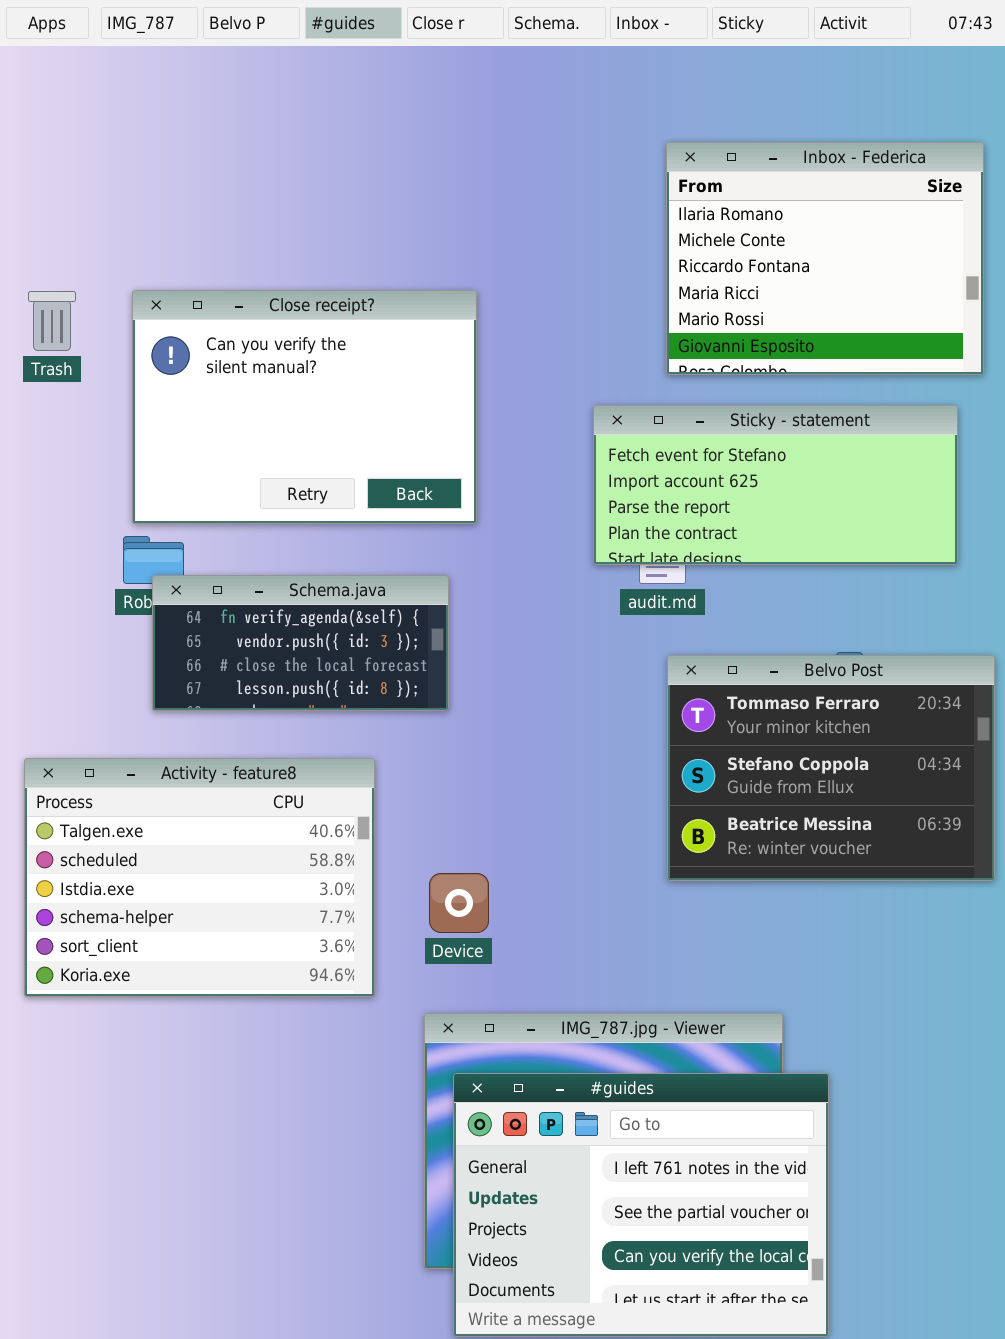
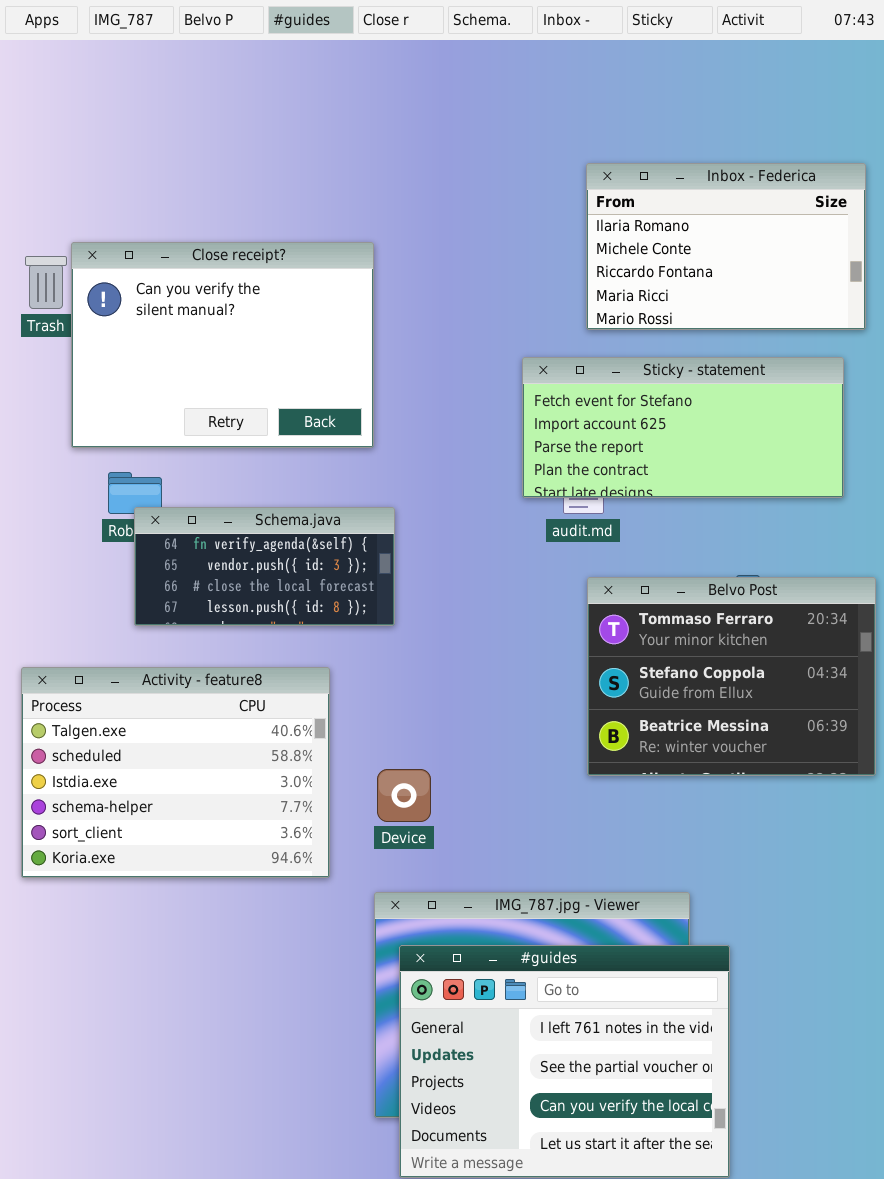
Inbox - Federica: [666,142,984,375] -> [586,163,866,330], resized
Close receipt?: [132,290,477,524] -> [71,242,374,448], moved

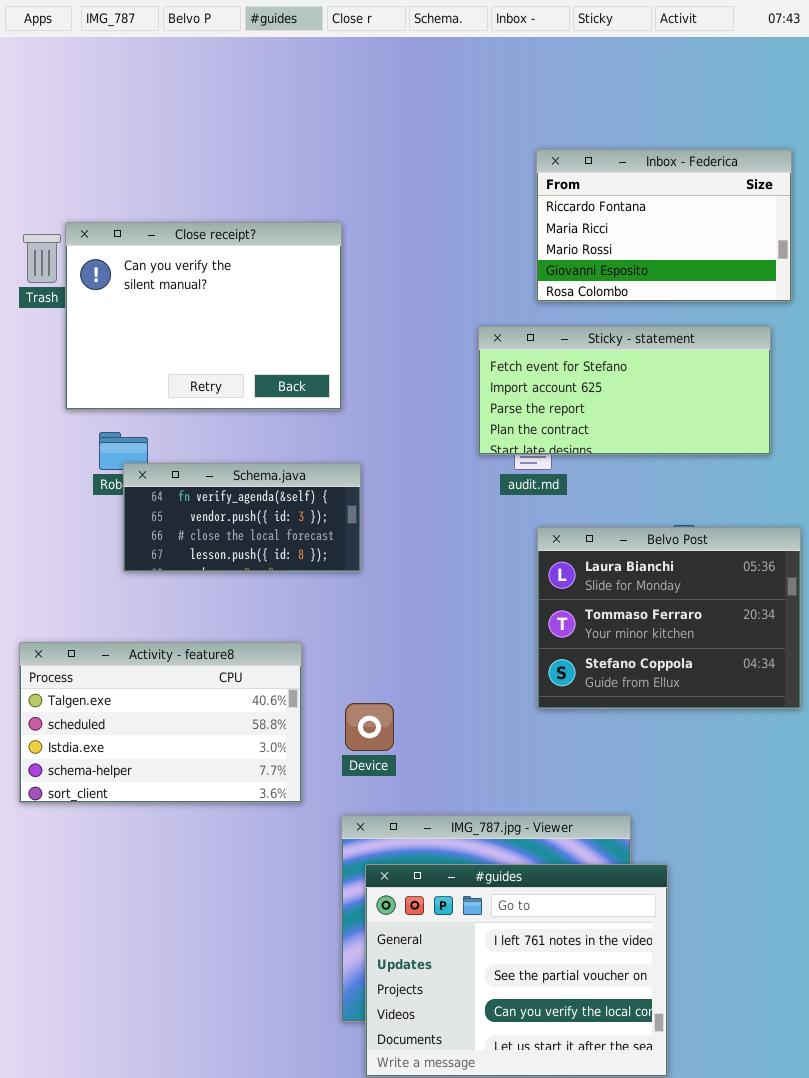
Inbox - Federica: [586,163,866,330] -> [536,149,792,302], scrolled down 2 rows
Belvo Post: [587,577,876,776] -> [537,527,801,709], scrolled up 1 row
Activity - feature8: [21,667,330,878] -> [19,642,302,803], resized

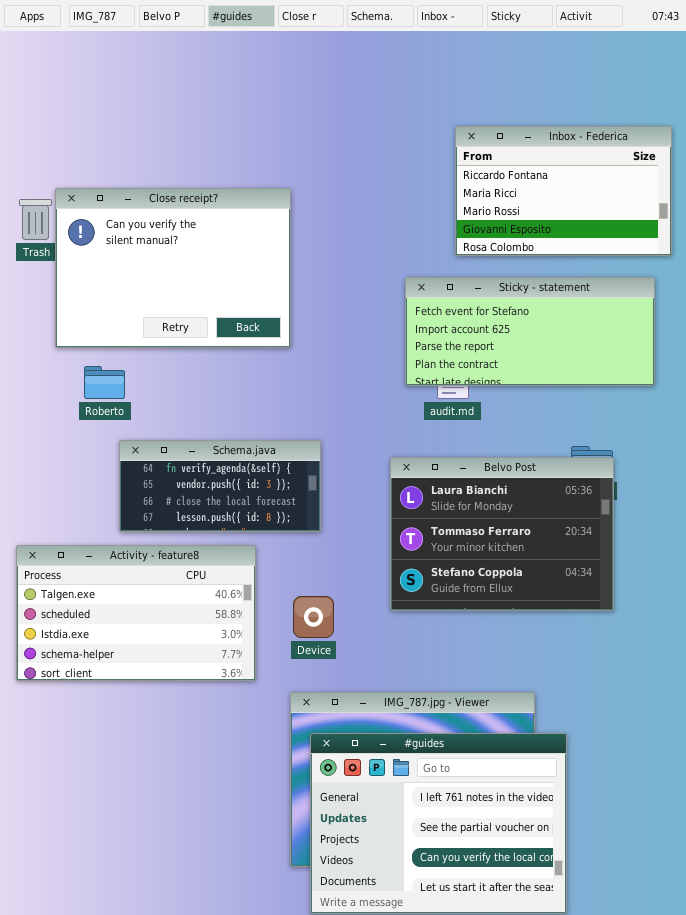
Schema.java: [123,463,361,572] -> [119,440,321,532], moved
Belvo Post: [537,527,801,709] -> [390,457,614,611], moved

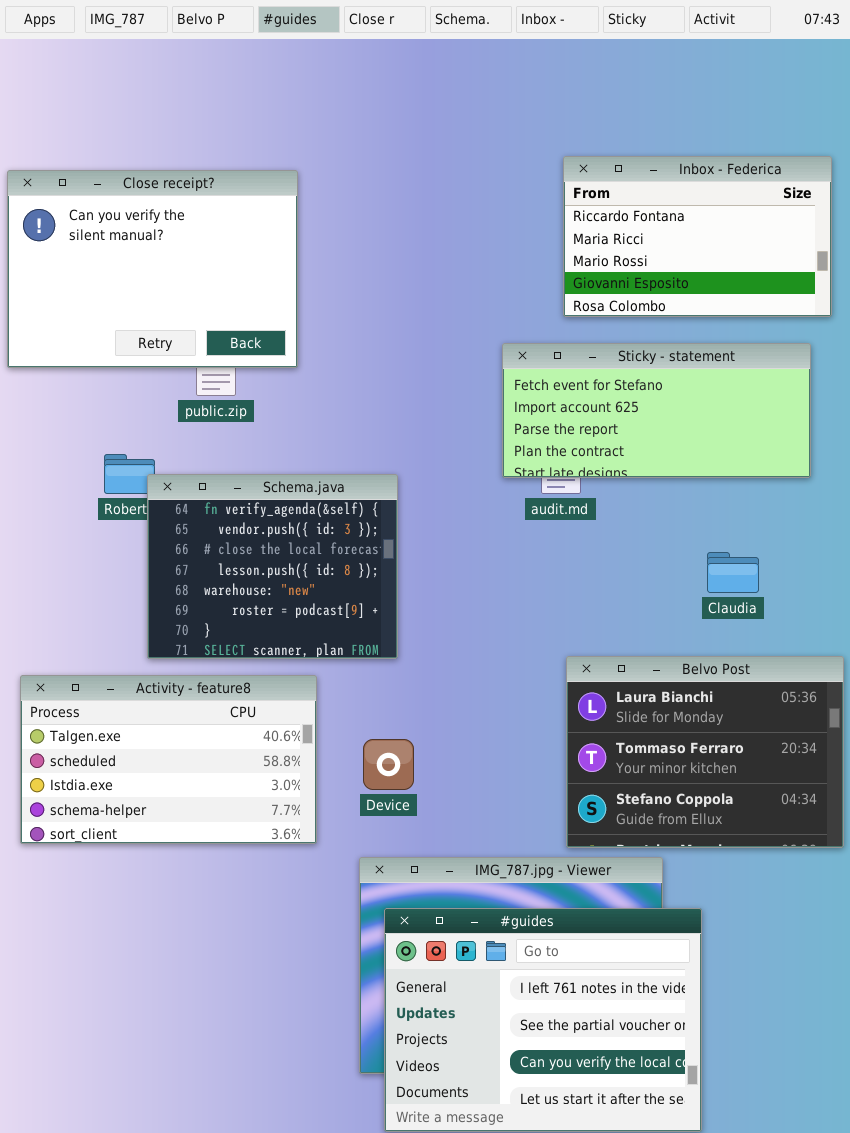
Close receipt?: [55,188,291,348] -> [7,170,298,368], moved
Schema.java: [119,440,321,532] -> [147,474,398,659], resized
Belvo Post: [390,457,614,611] -> [566,656,844,848], moved

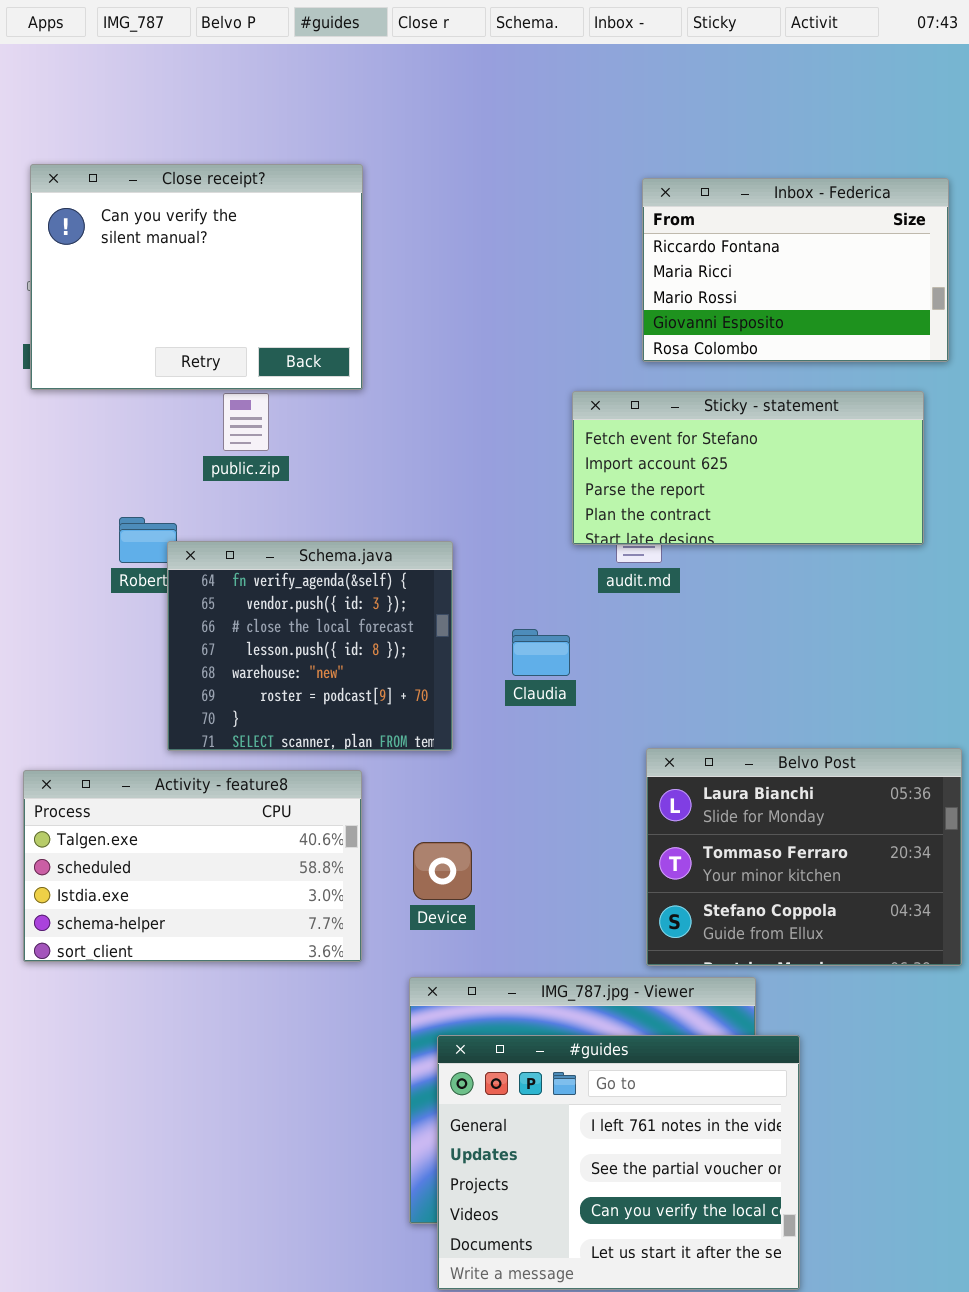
Close receipt?: [7,170,298,368] -> [30,164,363,390], moved
Claudia: [707,552,759,593] -> [512,629,570,676], moved

